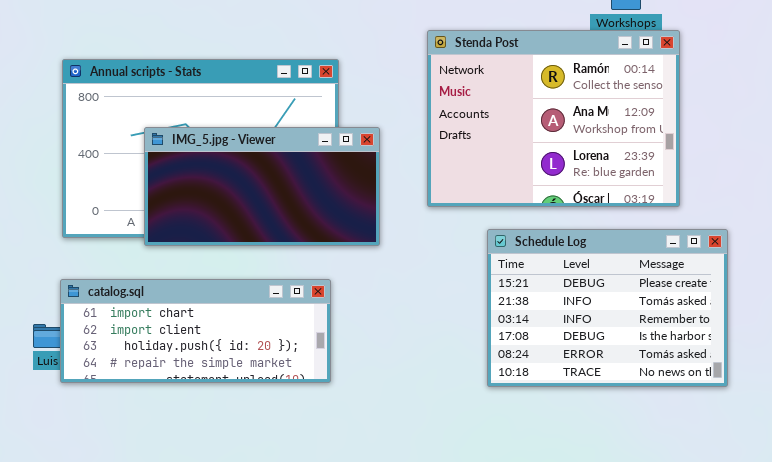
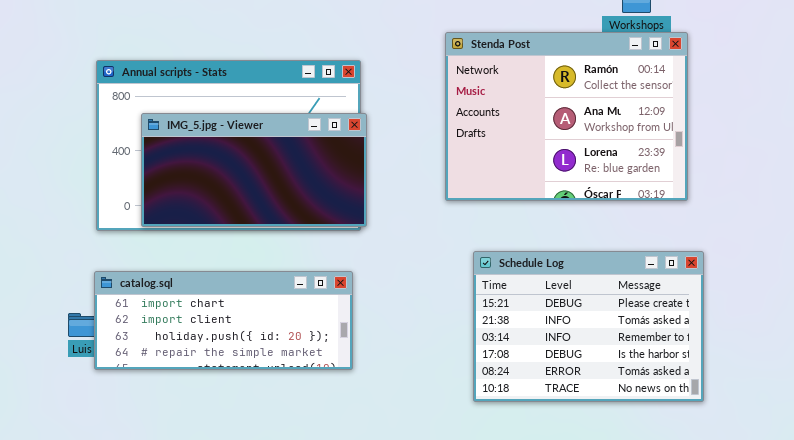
IMG_5.jpg - Viewer: [144,127,380,246] -> [141,113,367,227], moved
Schedule Log: [487,229,728,387] -> [473,251,704,402], moved

